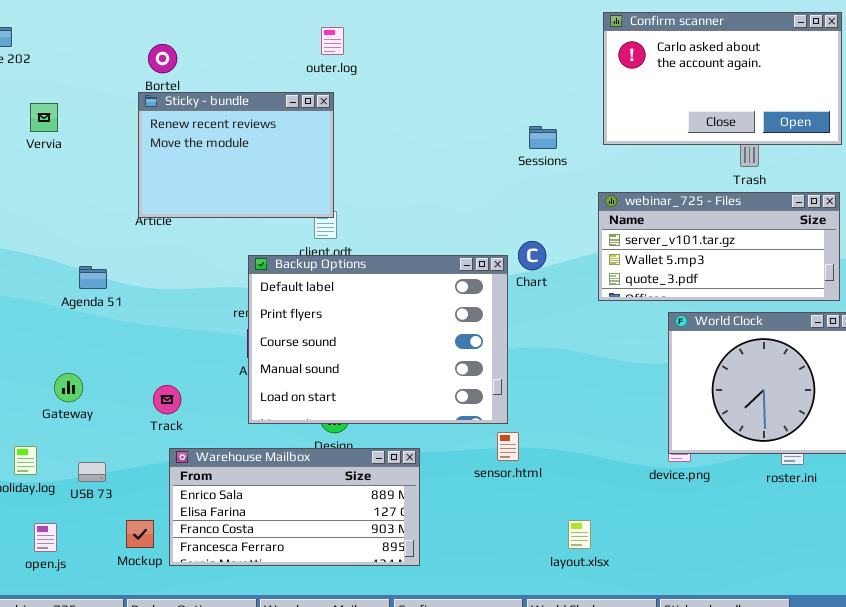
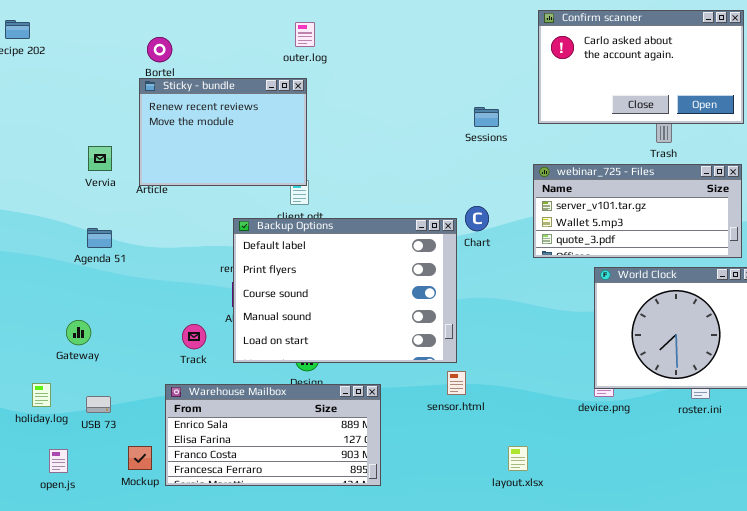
Vervia: [30,103,58,132] -> [88,146,112,171], moved
Track: [153,385,181,414] -> [182,324,206,349], moved

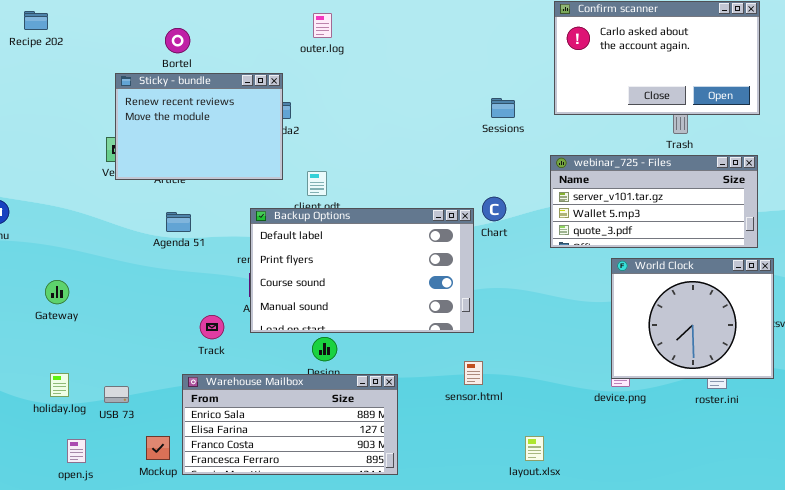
Sticky - bundle: [139,78,307,186] -> [115,73,283,180], moved
Backup Options: [233,218,457,363] -> [250,208,474,333], resized
Agenda 51: [87,228,112,248] -> [166,212,191,232], moved
Gateway: [66,320,91,345] -> [45,280,69,304], moved

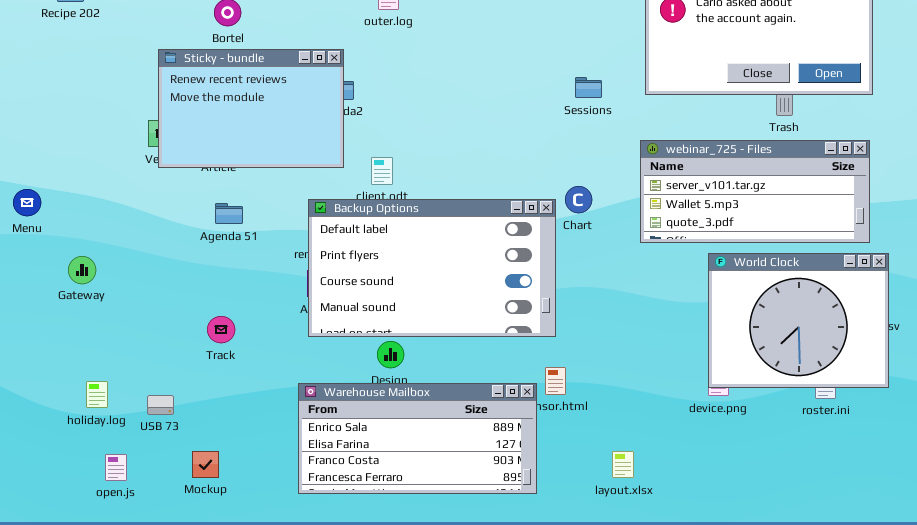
Gateway: [45,280,69,304] -> [68,256,96,284], moved
Track: [200,315,224,339] -> [207,316,235,343], moved
Warehouse Mailbox: [182,374,398,475] -> [298,383,537,494], moved

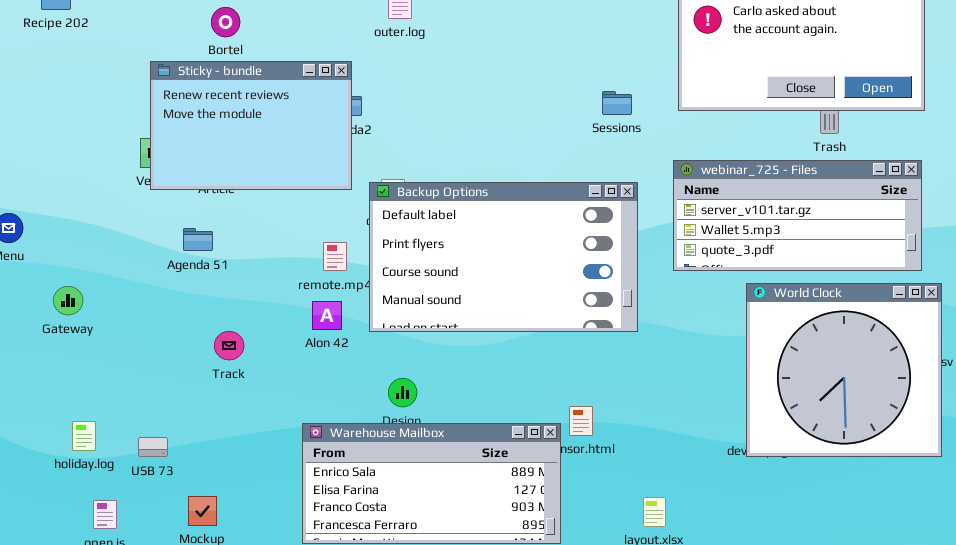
Backup Options: [308,199,556,337] -> [369,182,638,332], moved
Agenda 51: [215,203,243,224] -> [183,228,213,251], moved
World Clock: [708,253,889,388] -> [746,283,942,457], resized
Track: [207,316,235,343] -> [214,331,244,360], moved

